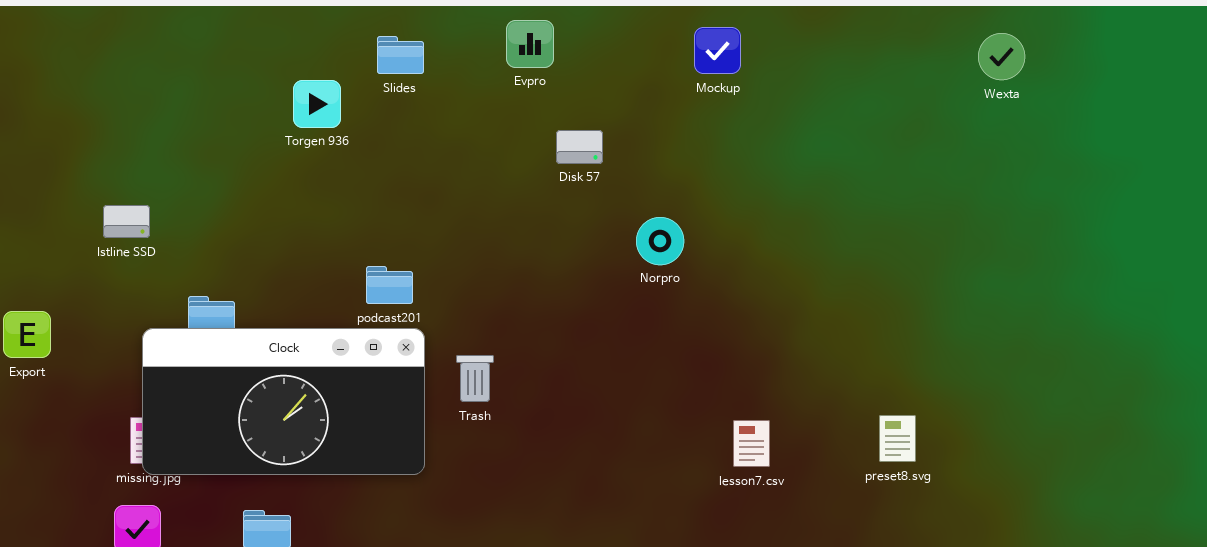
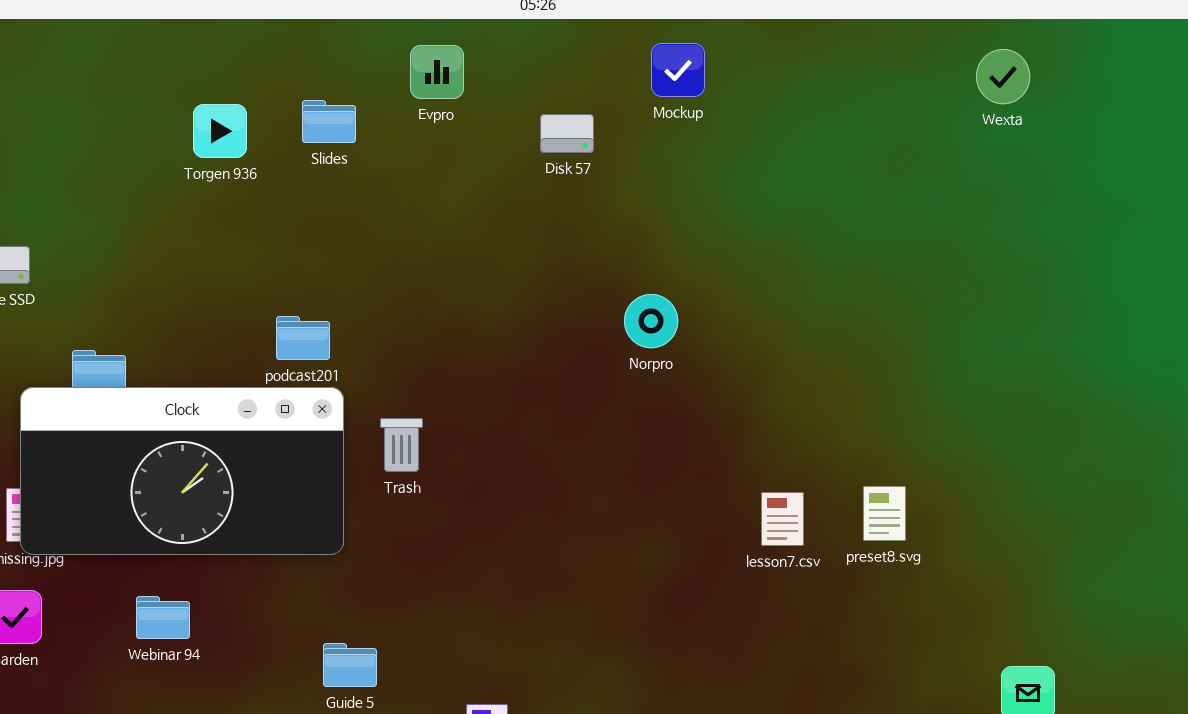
Evpro: [506,20,554,68] -> [410,45,464,99], moved
Slides: [377,36,424,74] -> [302,100,356,143], moved
Disk 57: [556,130,603,164] -> [540,114,594,153], moved
Norpro: [636,217,684,265] -> [624,294,678,348], moved
lesson7.csv: [733,420,770,467] -> [761,492,804,546], moved

